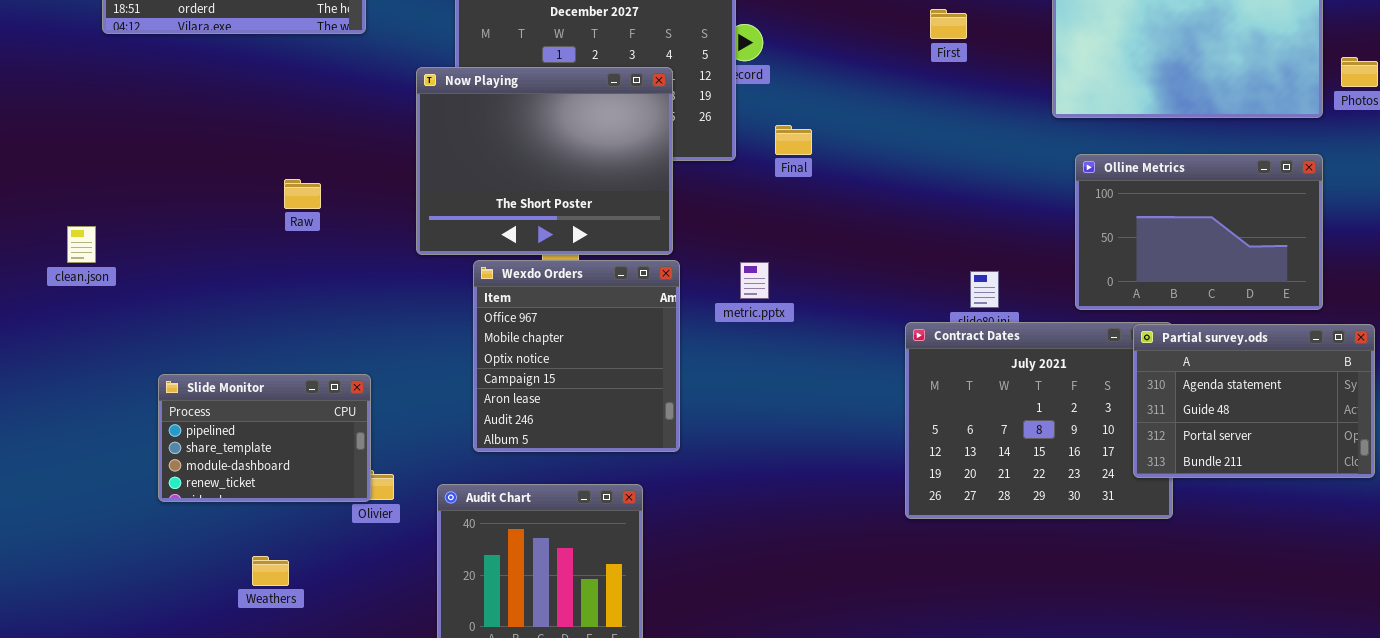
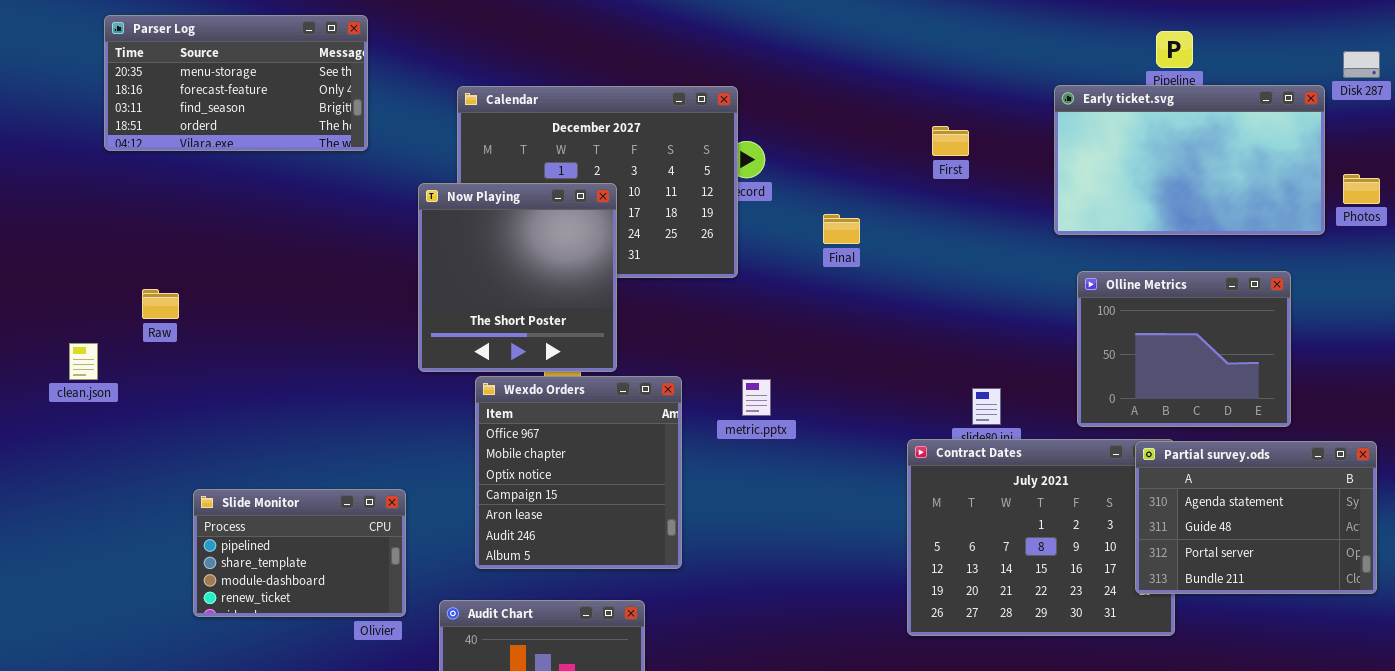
Now Playing: [416,67,673,255] -> [418,183,617,372], resized
Final: [775,125,812,155] -> [823,214,860,244], moved
Olline Metrics: [1075,154,1323,310] -> [1077,271,1291,427], resized
Raw: [284,179,321,209] -> [142,289,179,319], moved
Slide Monitor: [158,374,371,502] -> [193,489,406,617], moved

